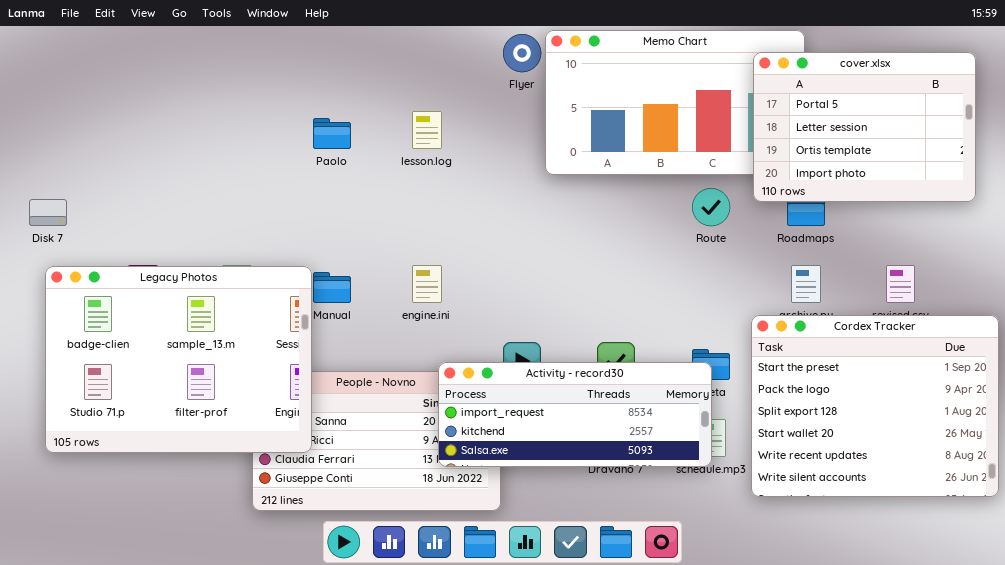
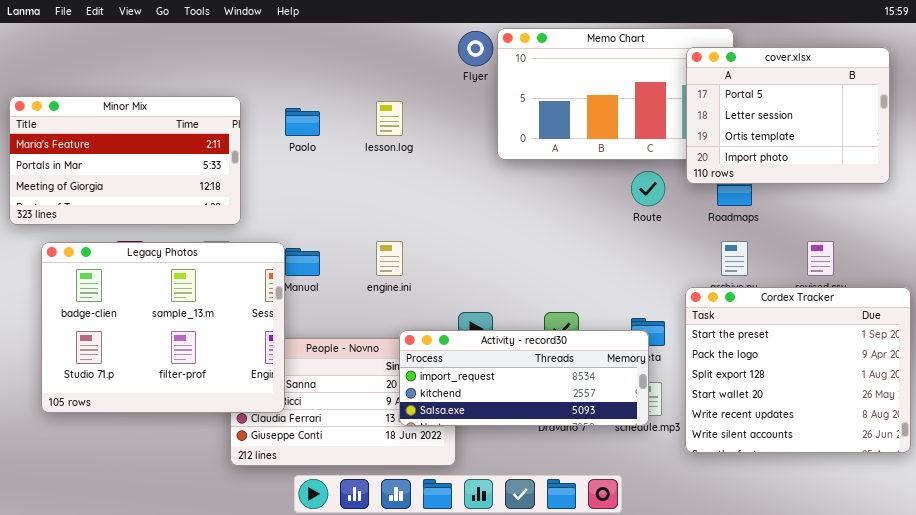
Minor Mix: none -> [9,96,241,225], opened

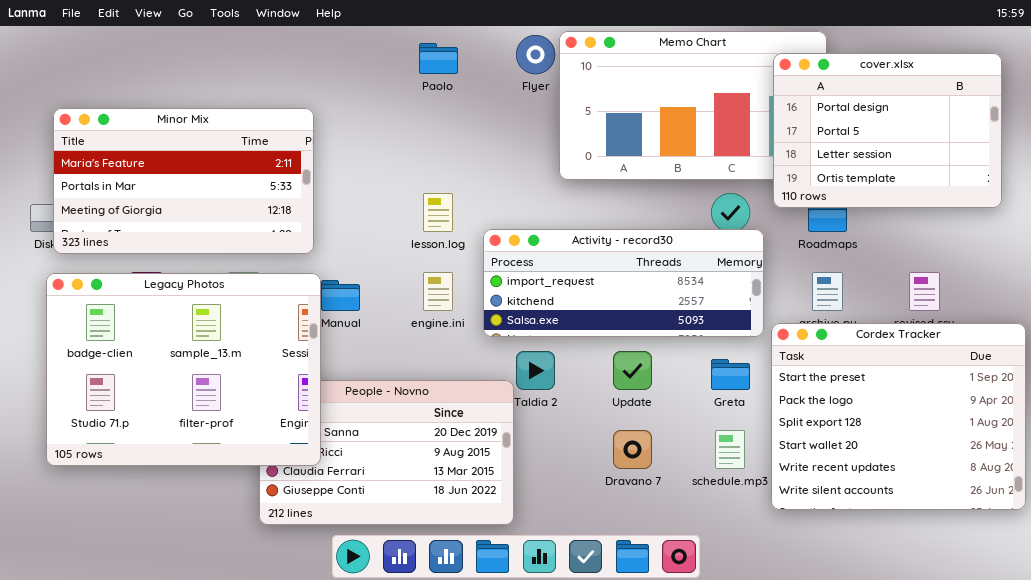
cover.xlsx: [686,47,890,184] -> [773,53,1002,208], scrolled up 1 row
Minor Mix: [9,96,241,225] -> [53,108,314,254], moved
lesson.log: [376,101,403,136] -> [423,193,453,232], moved
Paolo: [285,108,320,136] -> [419,43,458,74], moved
Activity - record30: [399,330,649,426] -> [483,229,764,337], moved

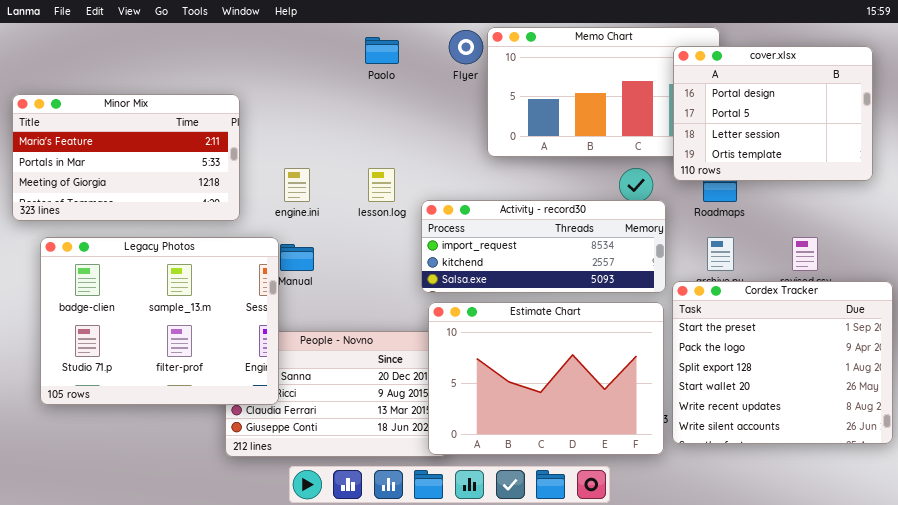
Minor Mix: [53,108,314,254] -> [12,94,240,221], moved
engine.ini: [423,272,453,311] -> [284,168,310,202], moved
Estimate Chart: none -> [428,302,664,455], opened

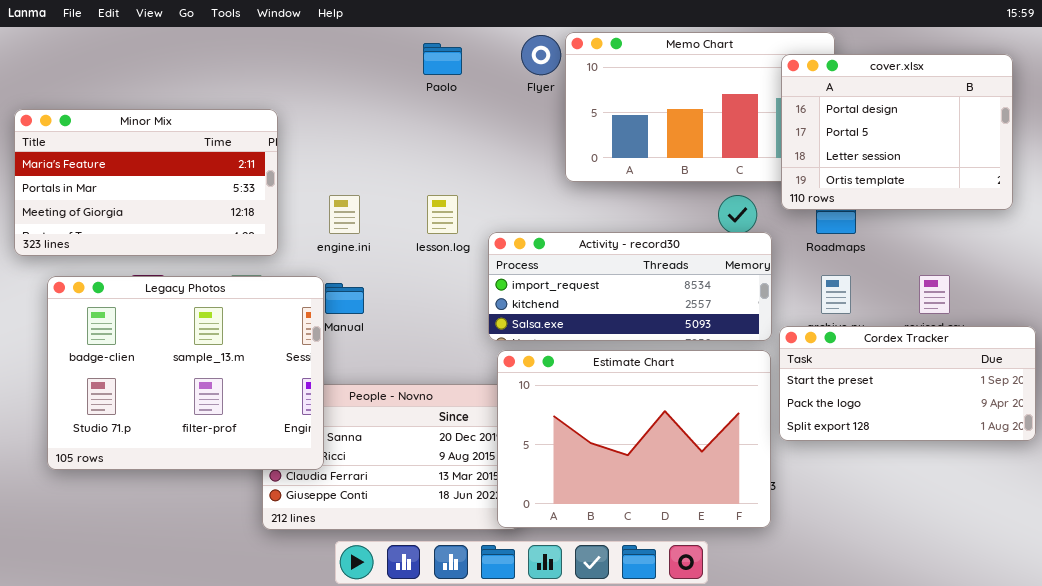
Cordex Tracker: [672,281,893,444] -> [779,326,1036,441], resized

